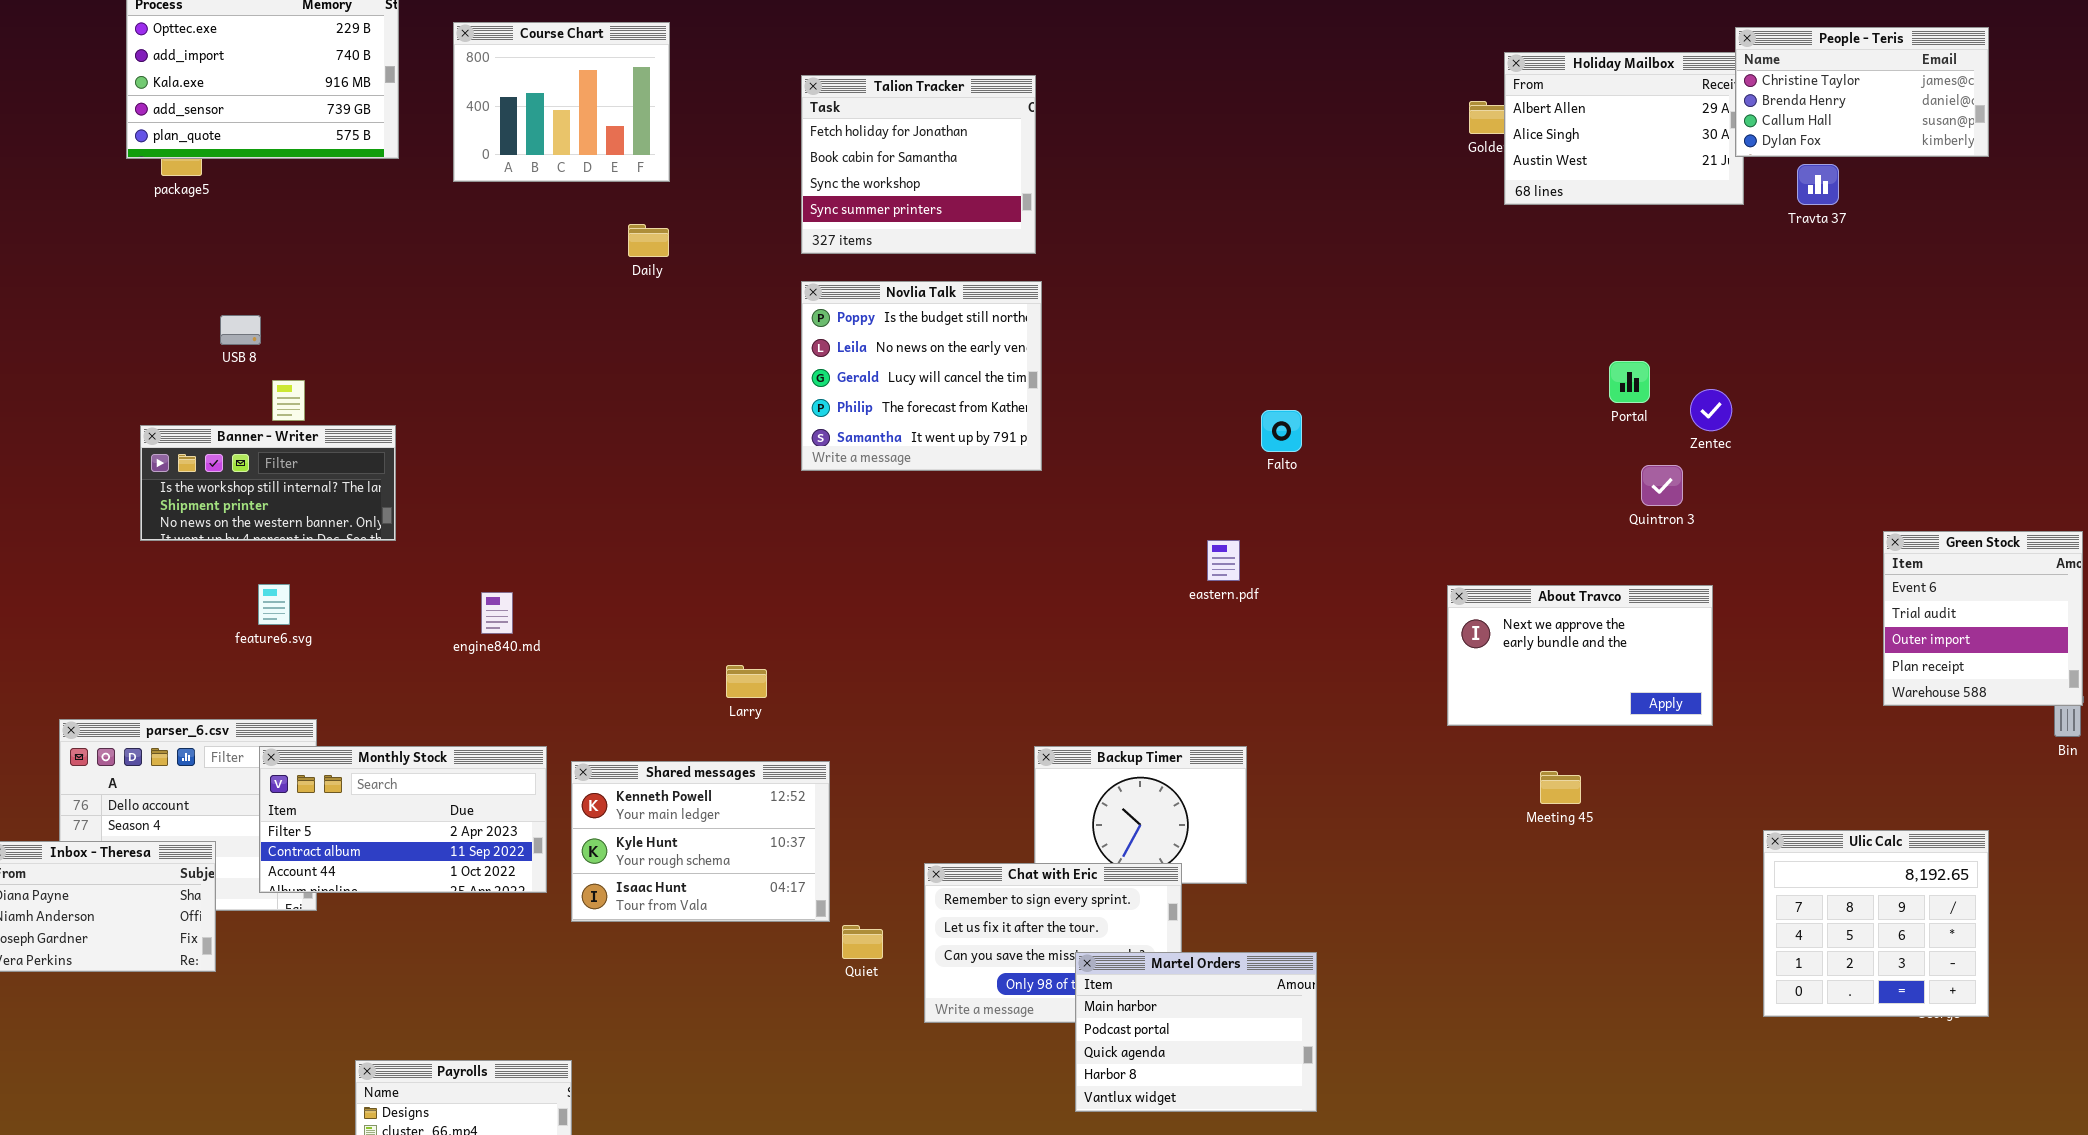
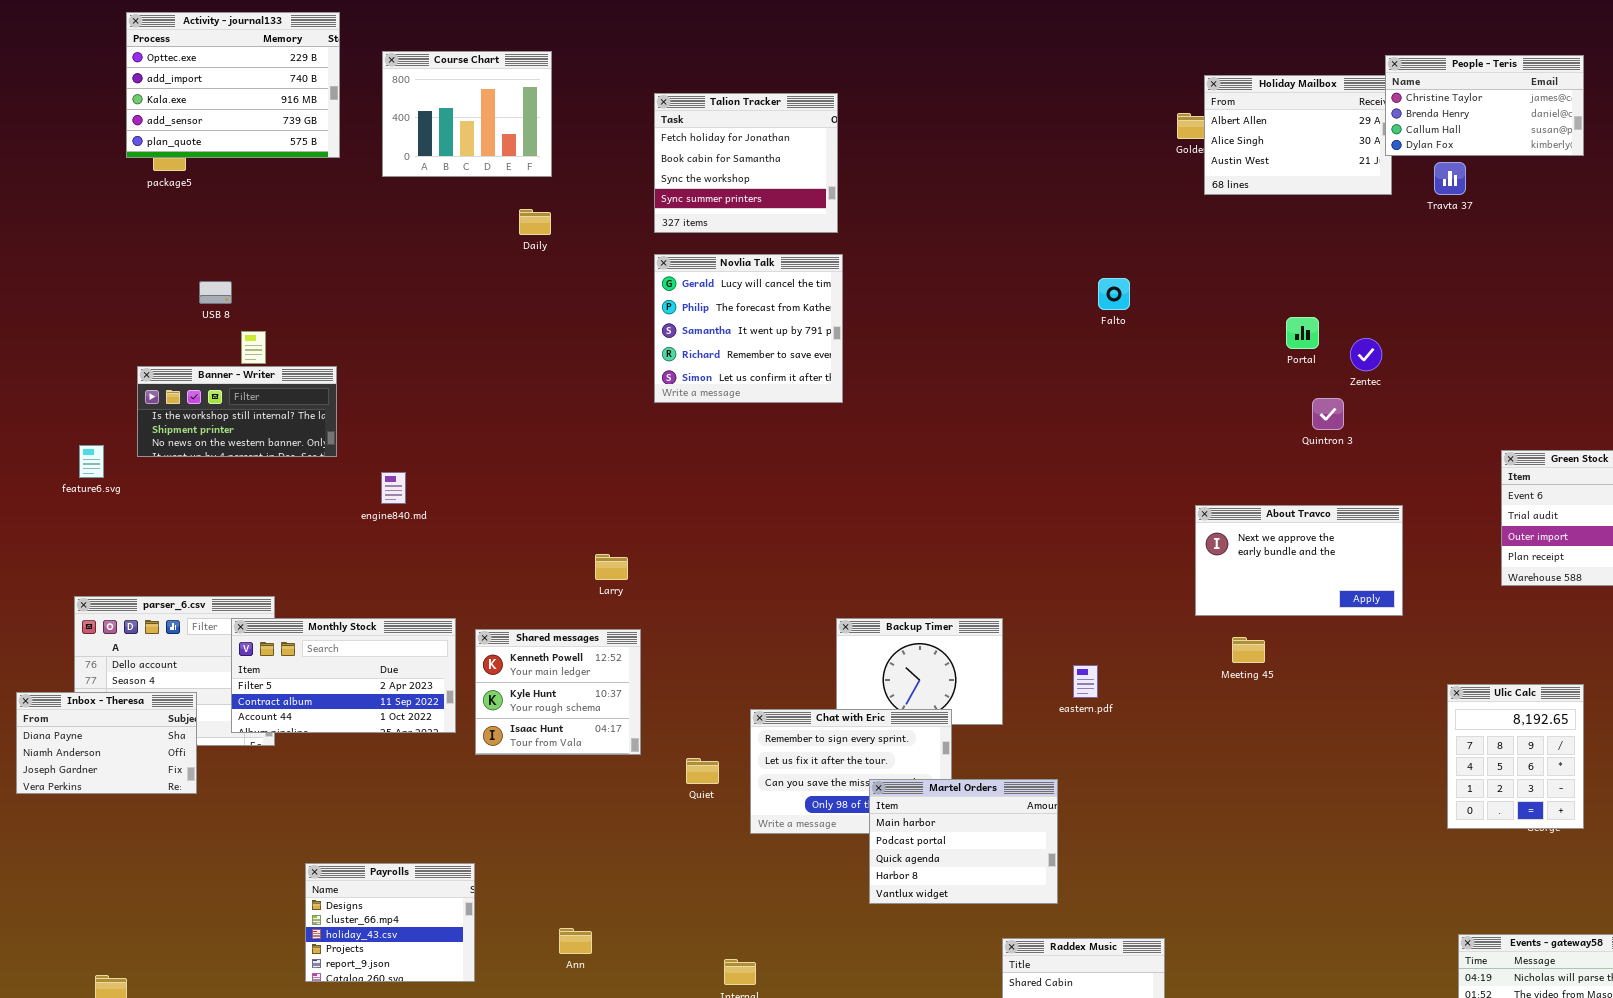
Novlia Talk: [801,281,1042,471] -> [654,254,843,403], scrolled down 2 rows
Falto: [1261,410,1302,452] -> [1098,278,1130,310], moved
eastern.pdf: [1207,540,1240,581] -> [1073,665,1098,698], moved
feature6.svg: [258,584,290,625] -> [79,445,104,478], moved
About Travco: [1447,585,1713,726] -> [1195,505,1403,616], moved
engine840.md: [481,592,513,634] -> [381,472,406,504], moved
Shared messages: [571,761,830,922] -> [475,629,641,755], resized
Ulic Calc: [1763,830,1989,1017] -> [1447,684,1584,829], resized

